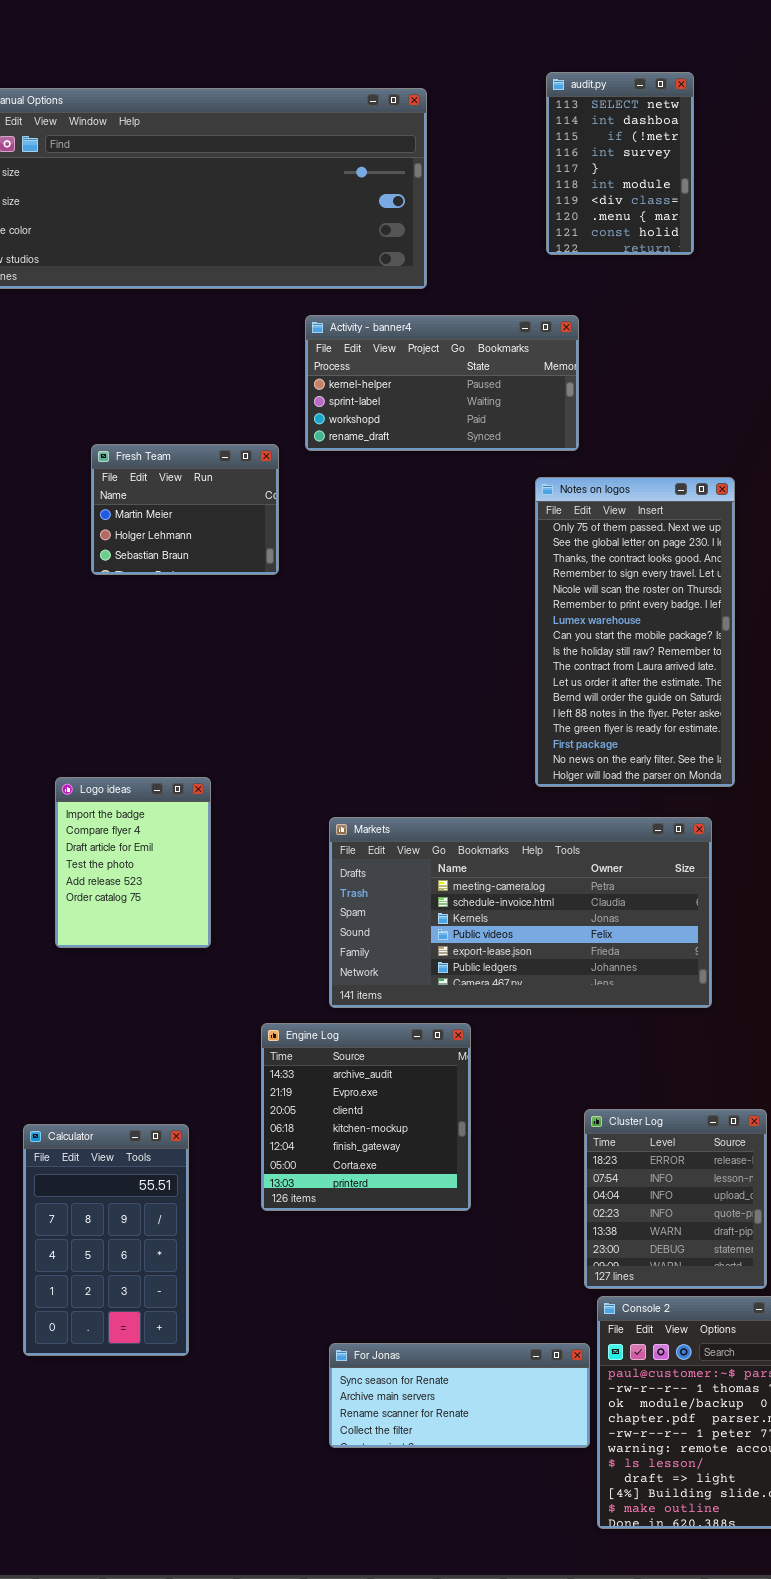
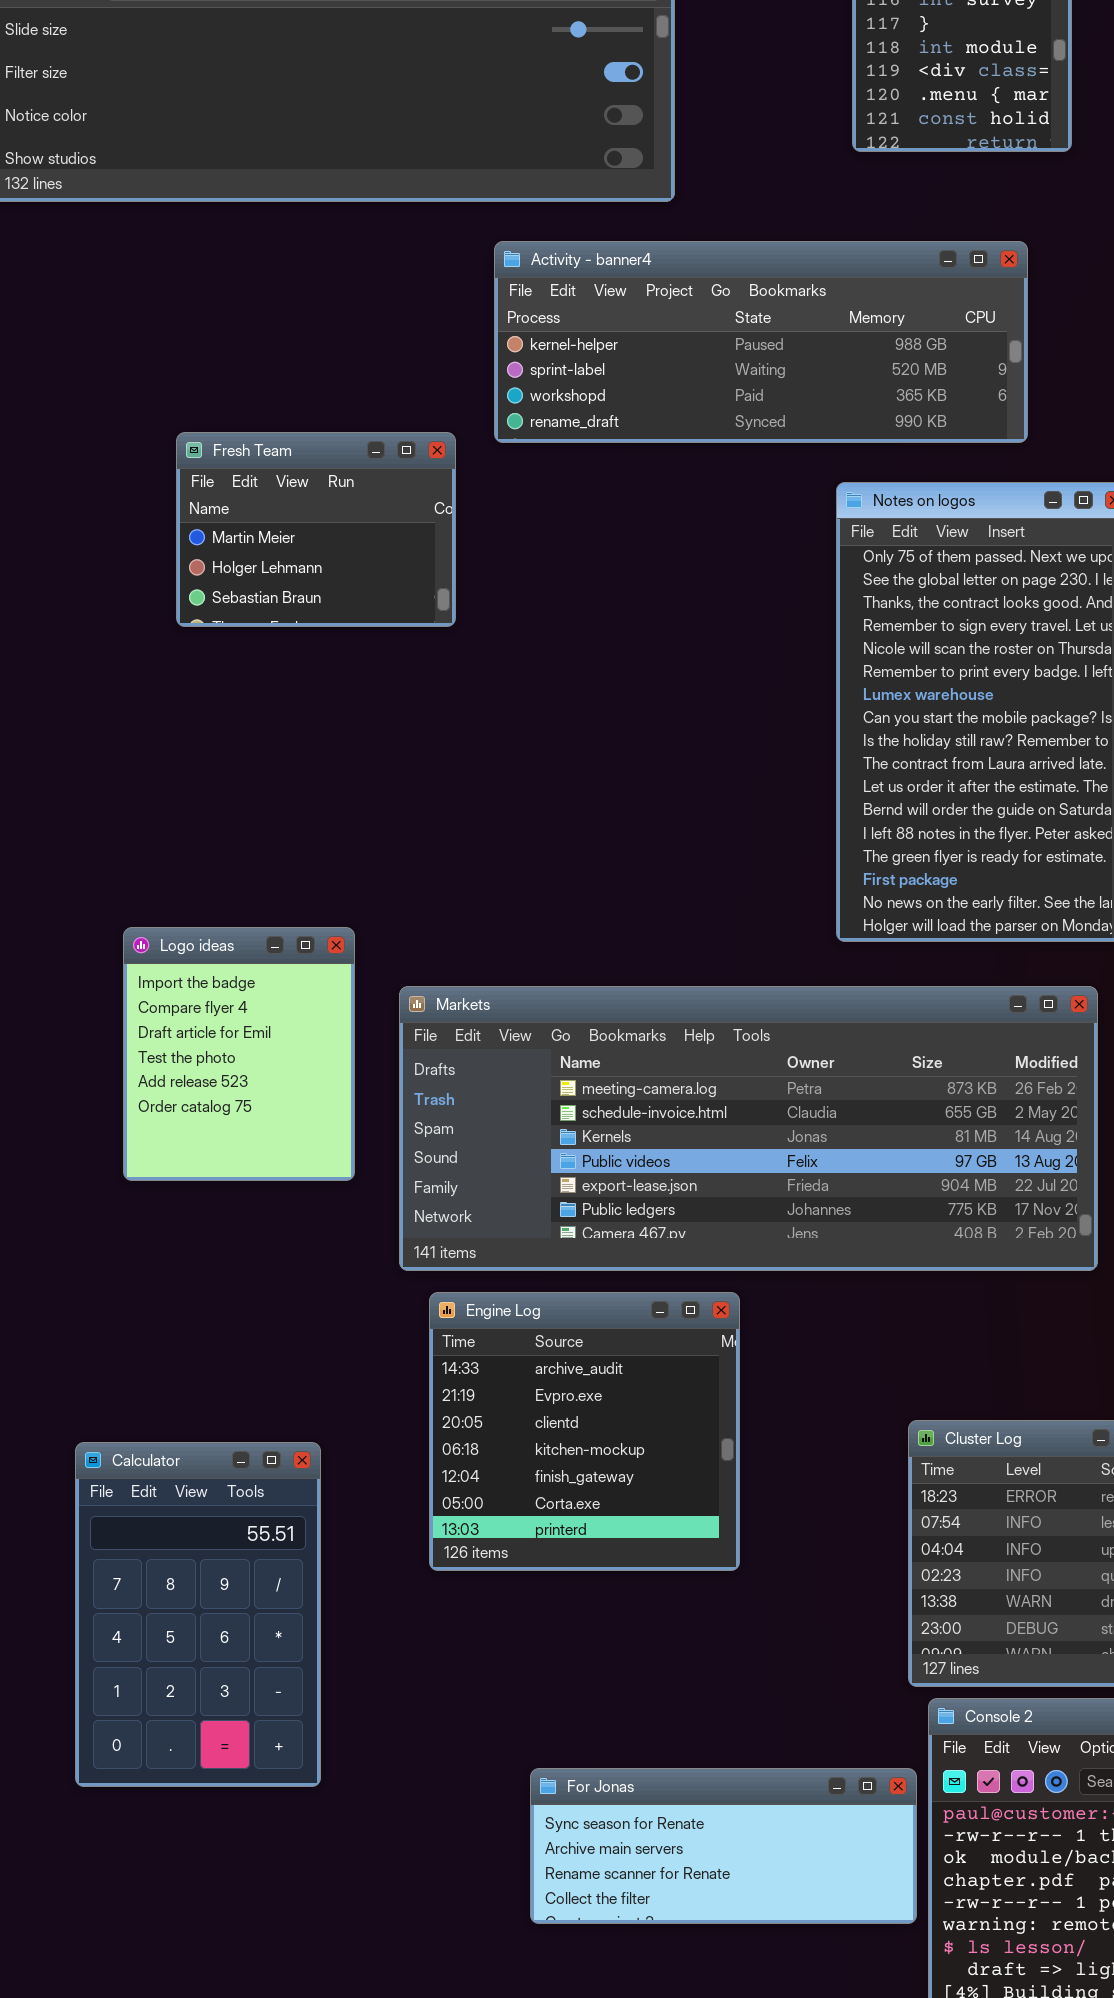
Activity - banner4: [305,315,579,451] -> [494,241,1028,443], resized
Markets: [329,817,712,1008] -> [399,986,1098,1271], resized

